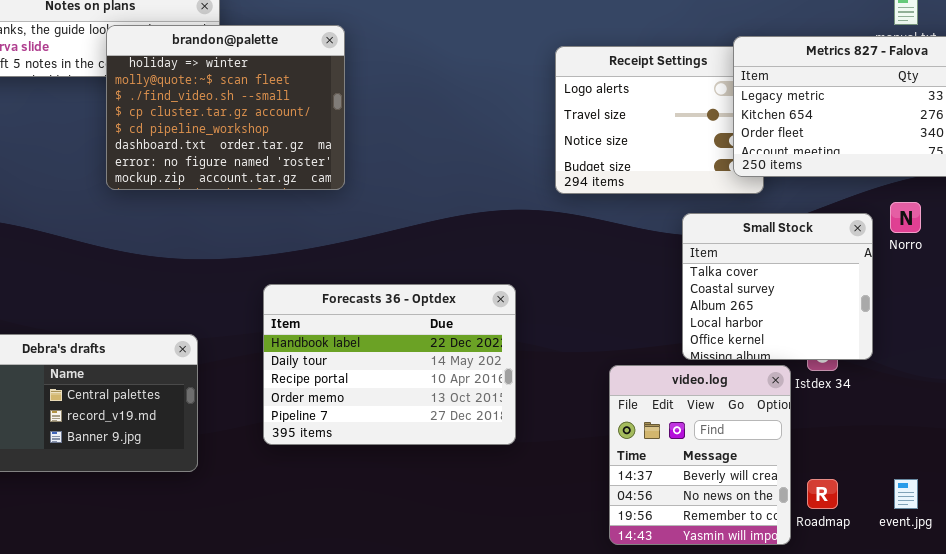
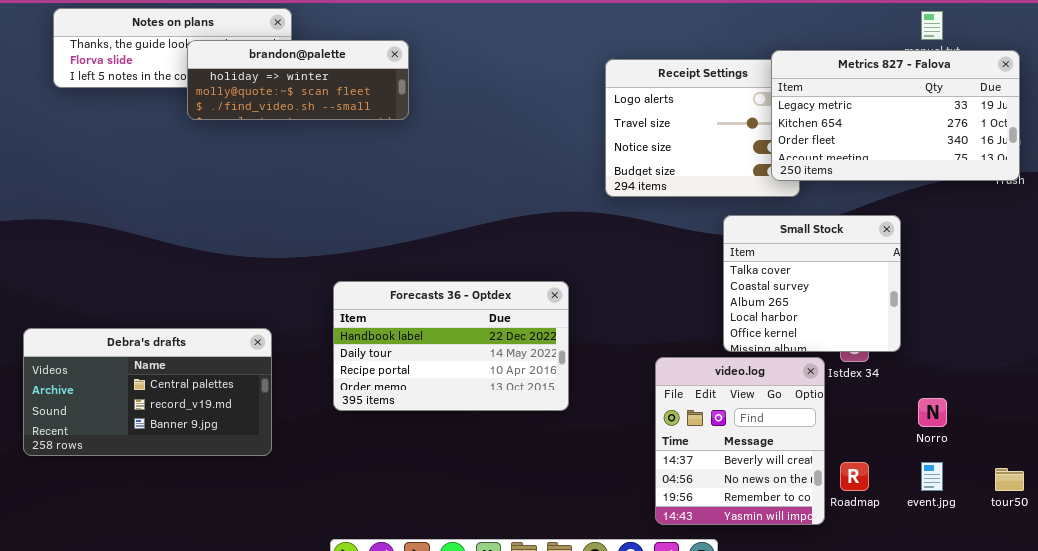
brandon@palette: [106,25,345,190] -> [187,40,409,120], resized
Norro: [890,202,921,233] -> [918,398,947,427], moved
Forecasts 36 - Optdex: [263,284,516,445] -> [333,281,569,411], resized

